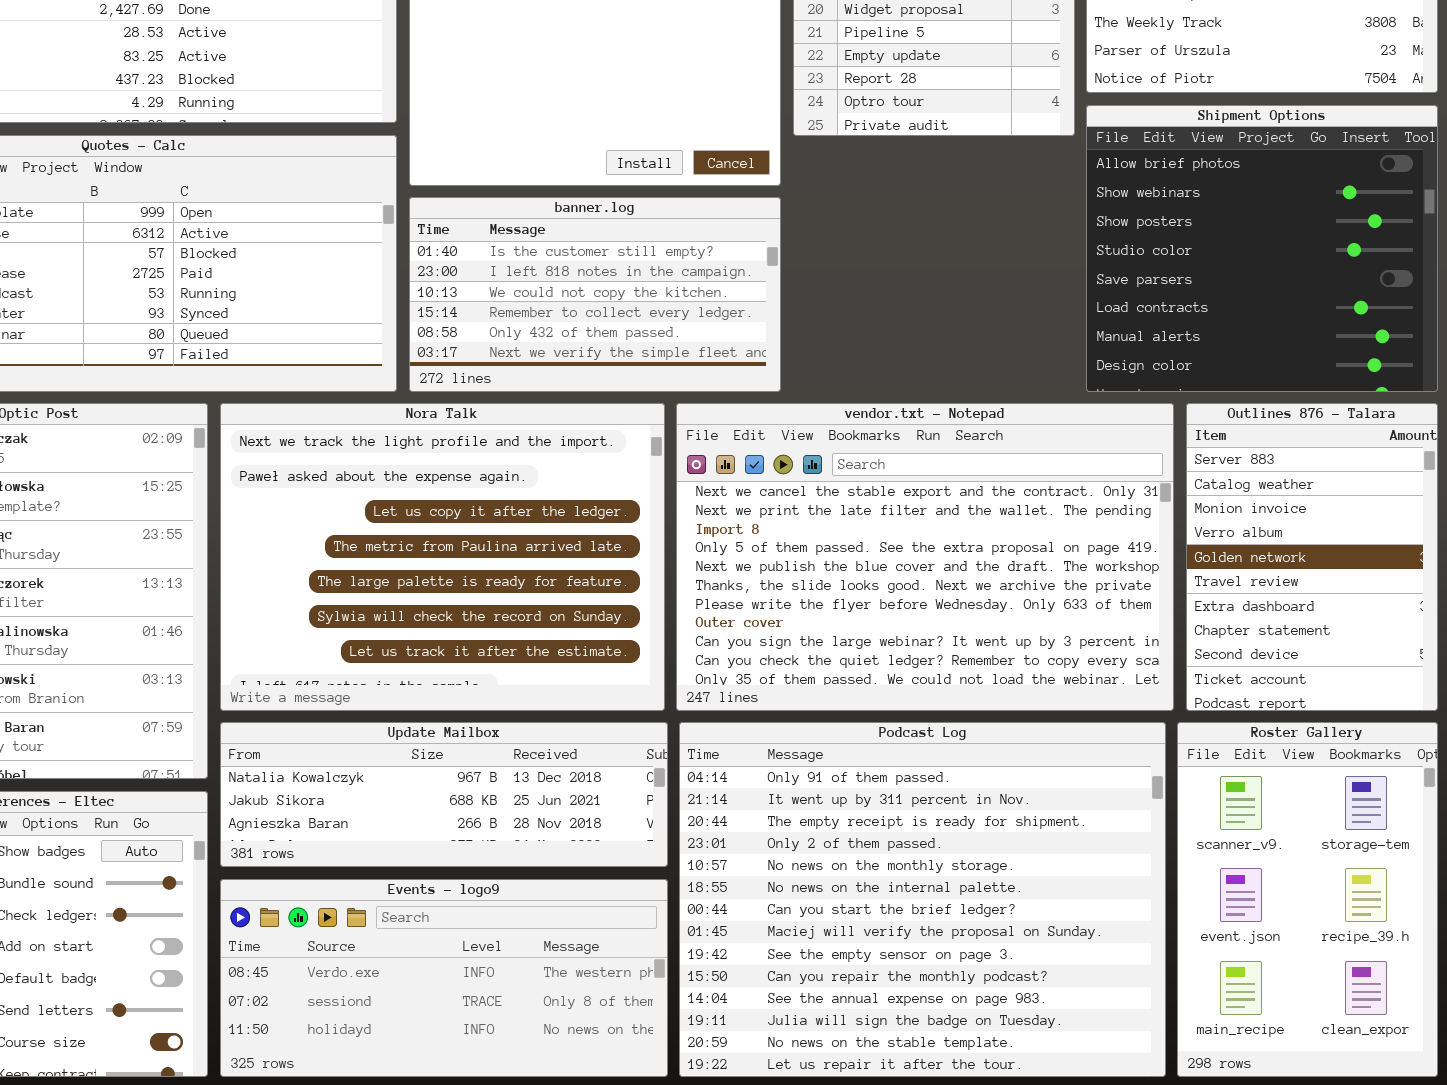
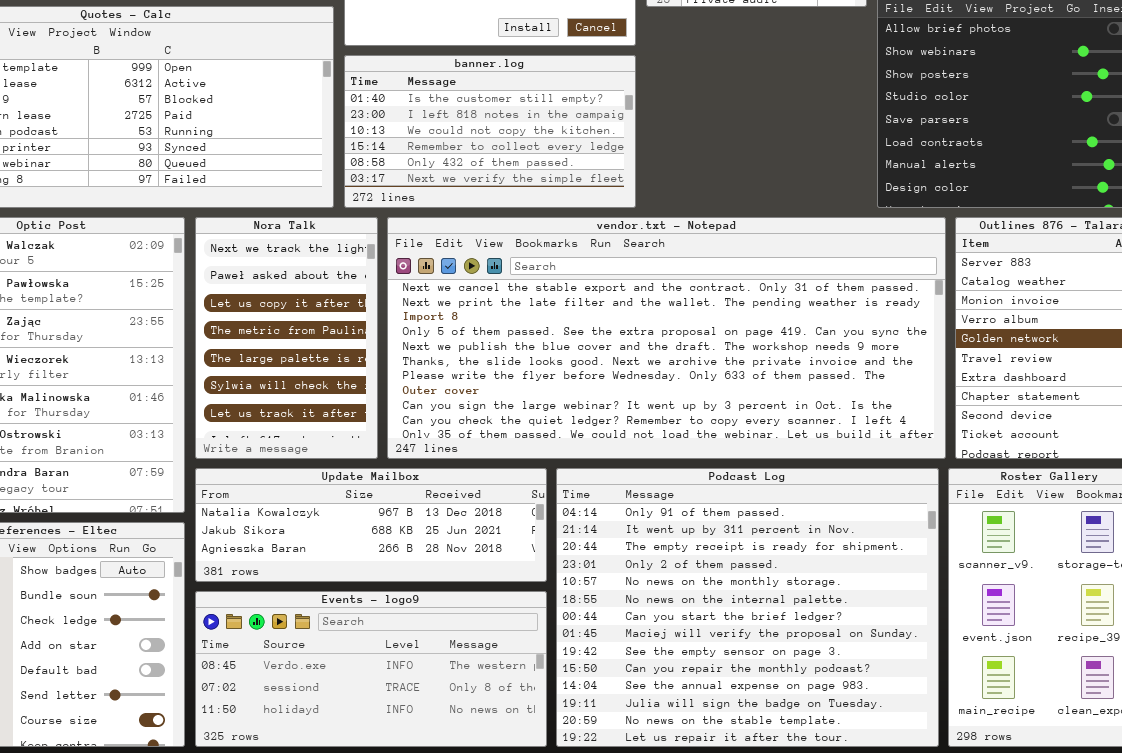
Nora Talk: [220,403,665,711] -> [195,217,378,459], resized
vendor.txt - Notepad: [676,403,1174,711] -> [387,217,946,459], resized

